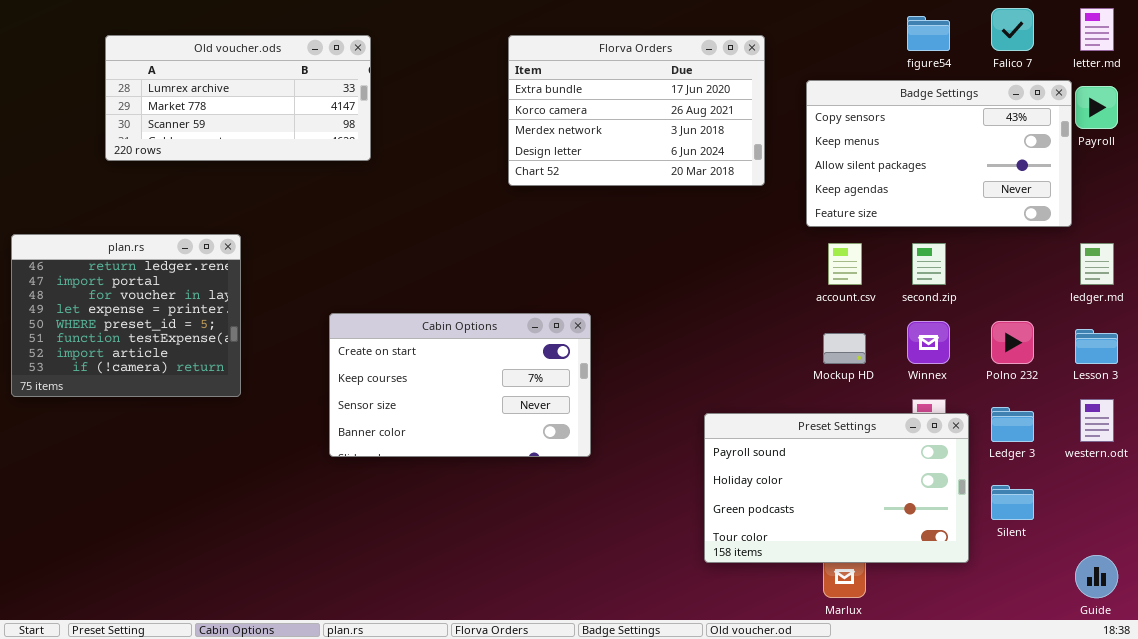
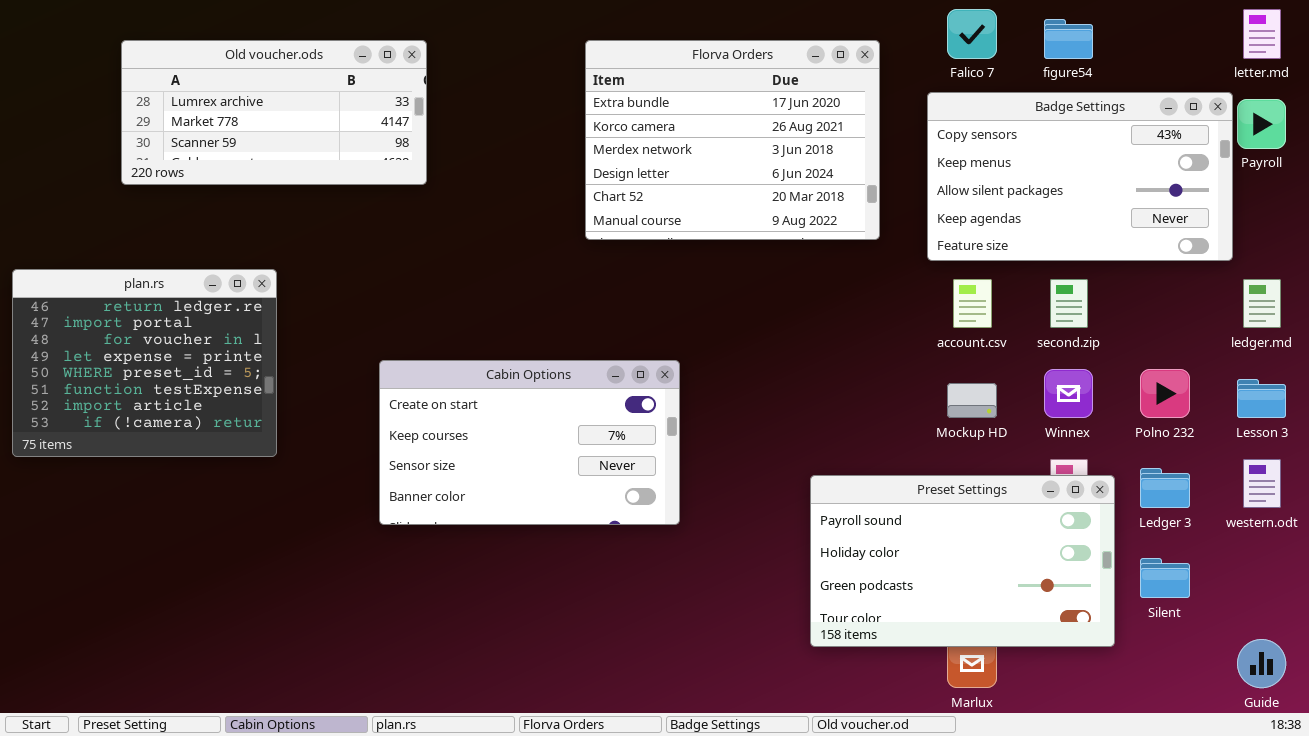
Falico 7: [991,8,1034,51] -> [947,9,997,59], moved
Florva Orders: [508,35,765,186] -> [585,40,880,240], resized

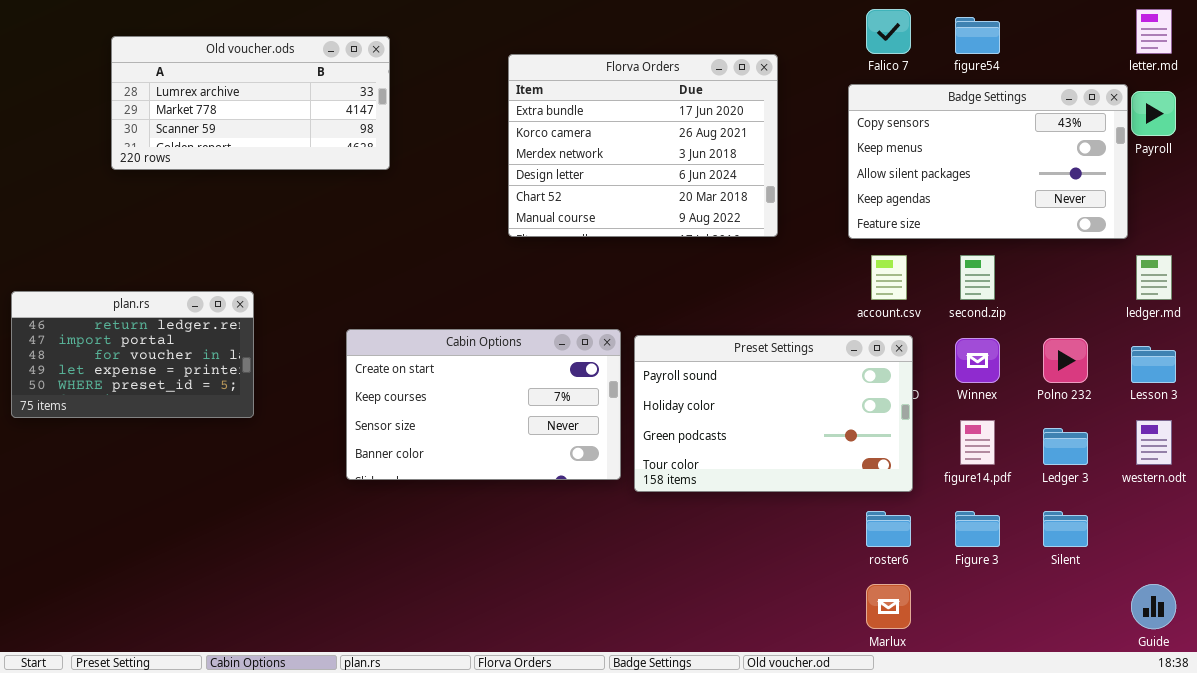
Florva Orders: [585,40,880,240] -> [508,54,778,237], moved
plan.rs: [12,269,277,457] -> [11,291,254,418], resized
Preset Settings: [810,475,1115,647] -> [634,335,913,492], moved

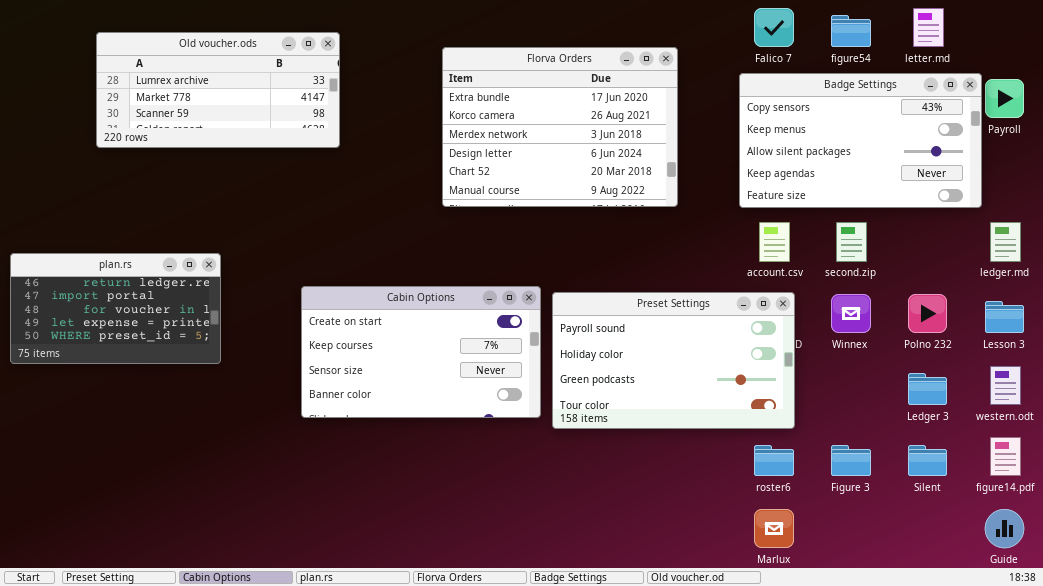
letter.md: [1136,9,1172,54] -> [913,8,944,47], moved
figure14.pdf: [960,420,995,465] -> [990,437,1021,476], moved

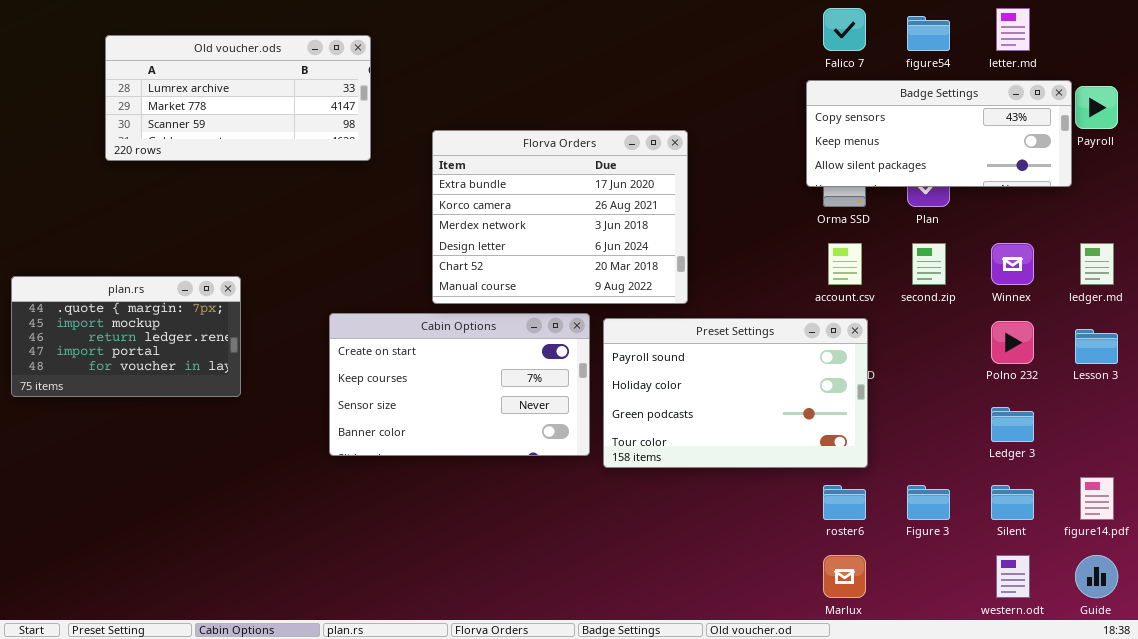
Florva Orders: [442,47,678,207] -> [432,130,688,304], moved
Badge Settings: [739,73,982,208] -> [806,80,1072,187], resized
plan.rs: [10,253,221,364] -> [11,276,241,397], scrolled up 2 rows
Winnex: [831,294,871,333] -> [991,243,1034,285], moved
western.odt: [990,366,1021,405] -> [996,555,1030,598], moved

